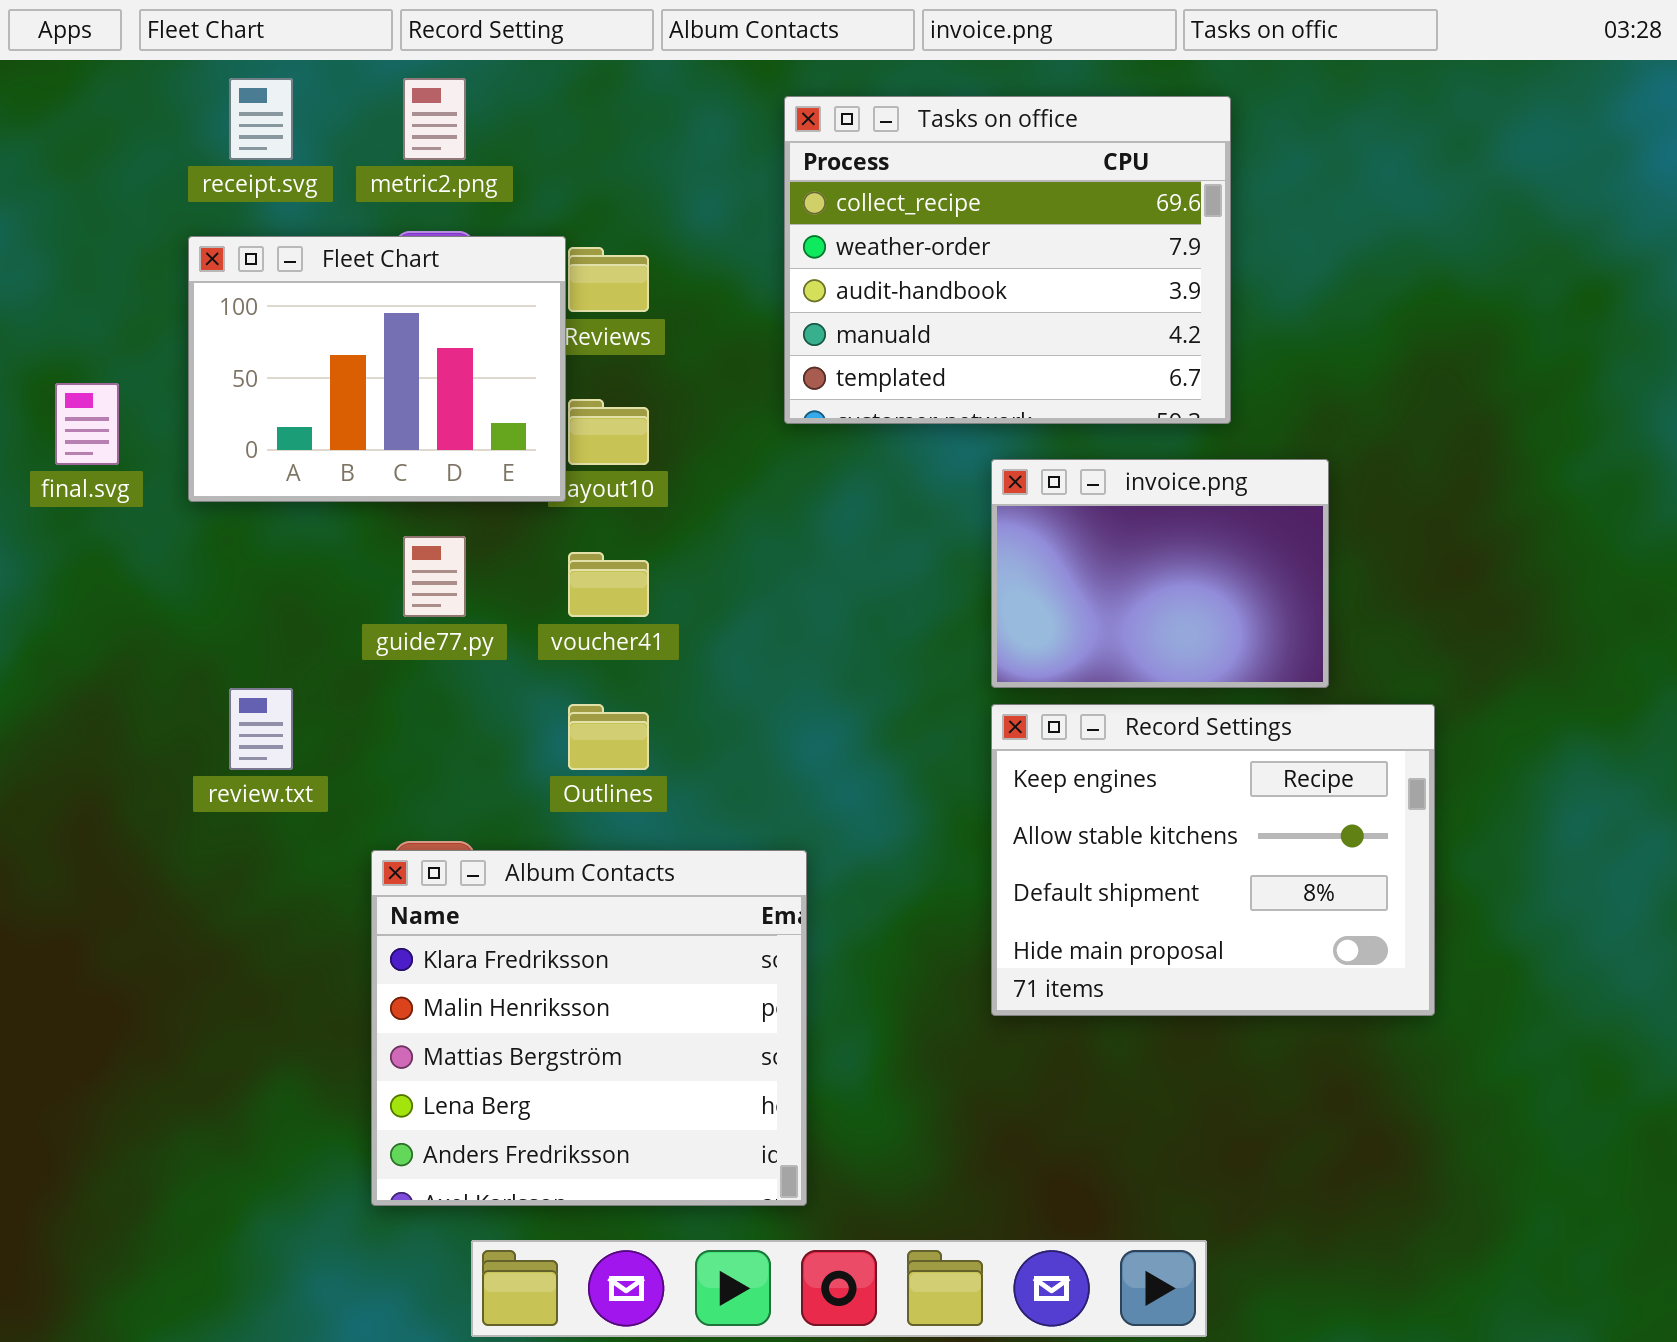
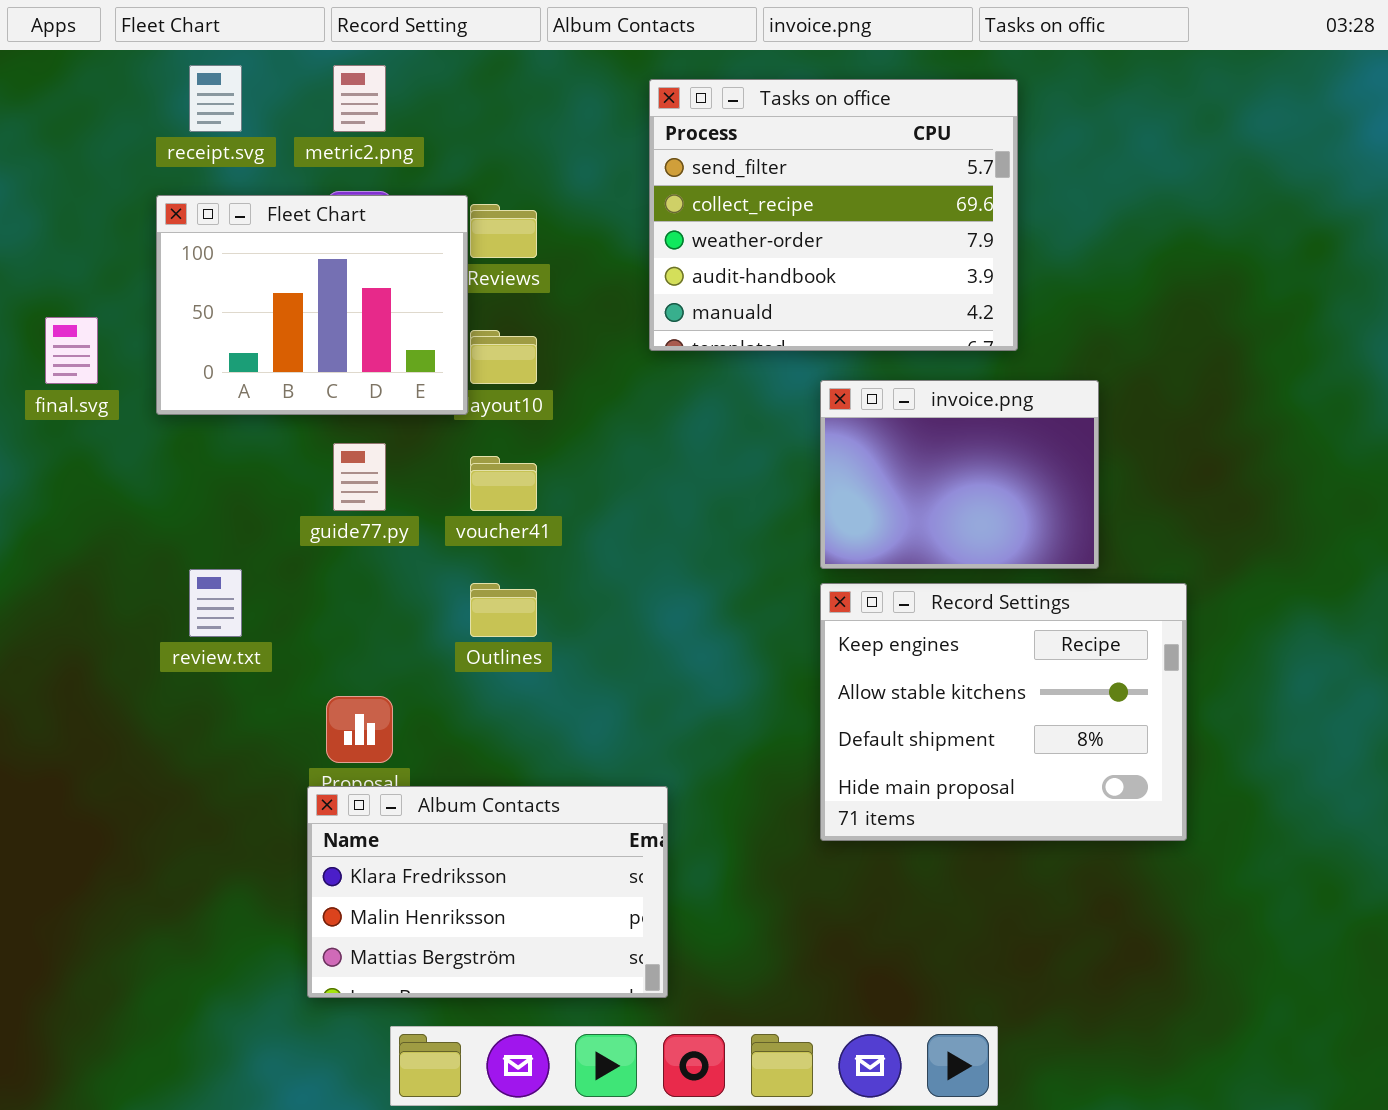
Tasks on office: [784,96,1231,424] -> [649,79,1018,351], scrolled up 1 row
Album Contacts: [371,850,807,1206] -> [307,786,668,998], resized

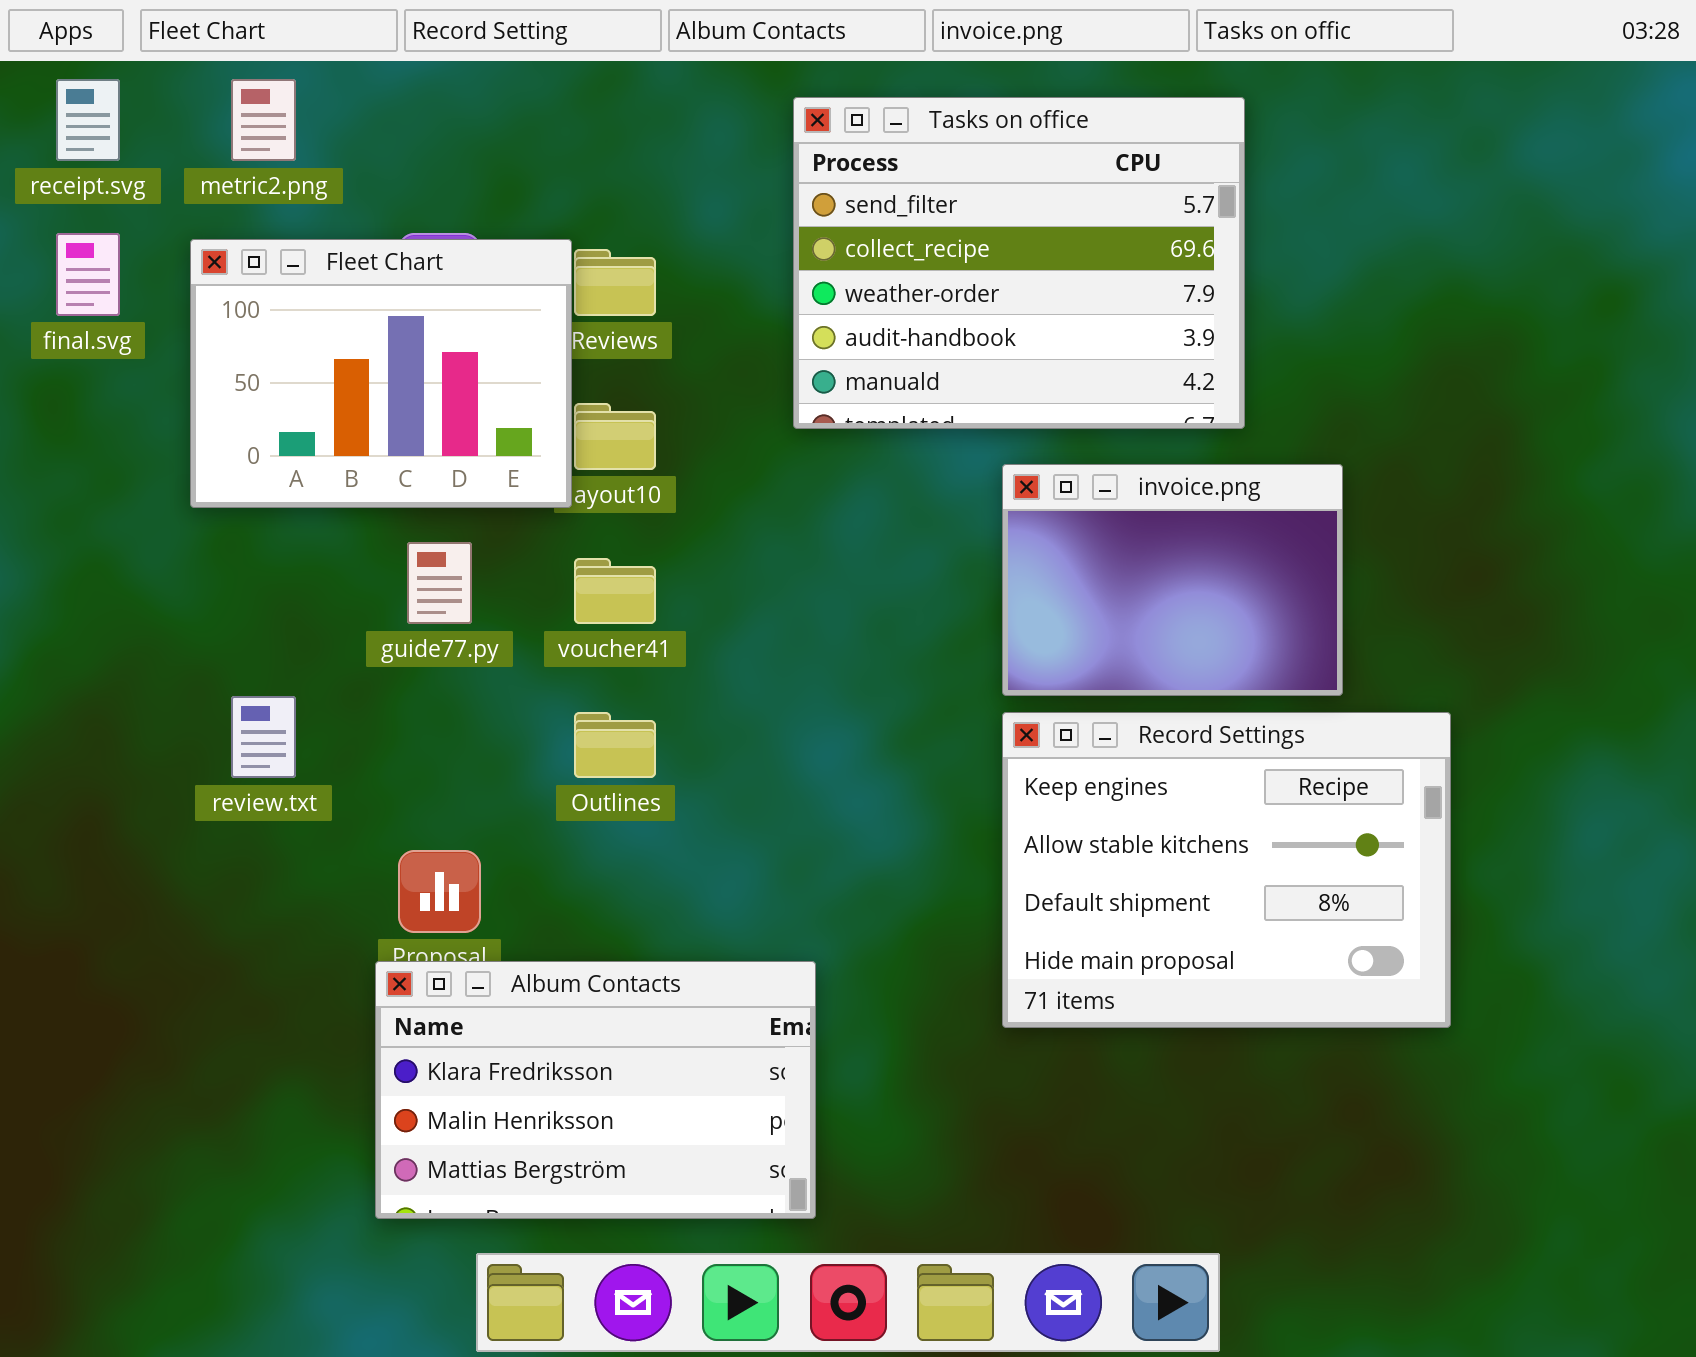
receipt.svg: [189,65,242,132] -> [56,79,120,161], moved
metric2.png: [333,65,386,132] -> [231,79,296,161], moved
final.svg: [45,317,98,384] -> [56,233,120,316], moved

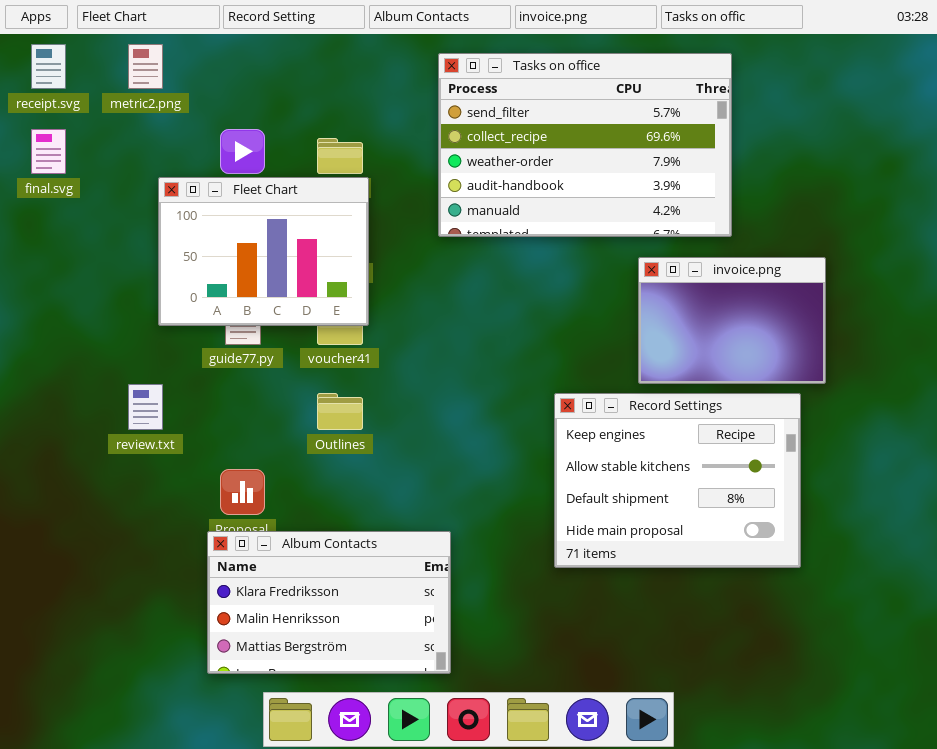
Tasks on office: [793,97,1245,429] -> [438,53,732,237], resized
Fleet Chart: [190,239,572,508] -> [158,177,369,326], moved
invoice.png: [1002,464,1343,696] -> [638,257,826,384], moved

